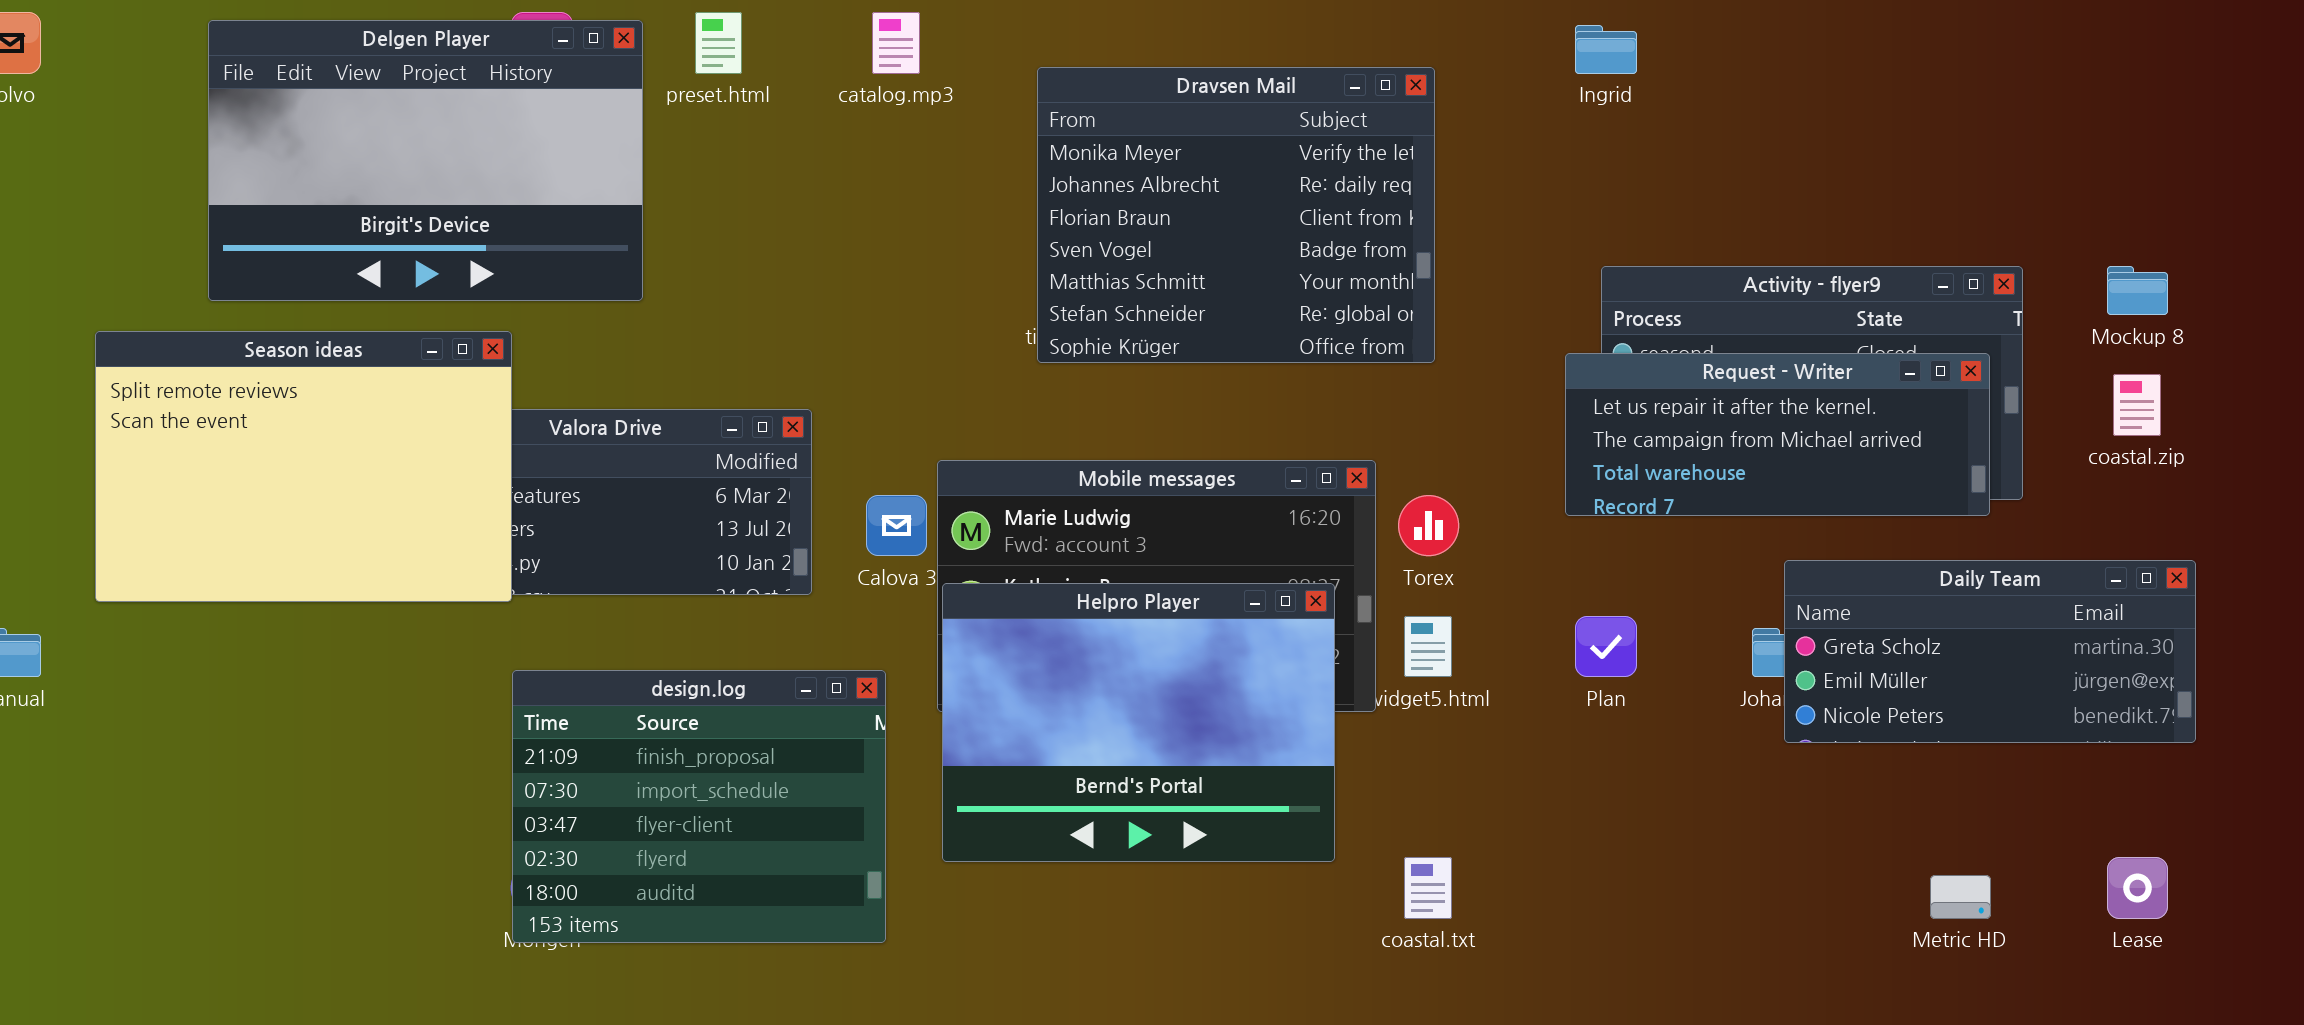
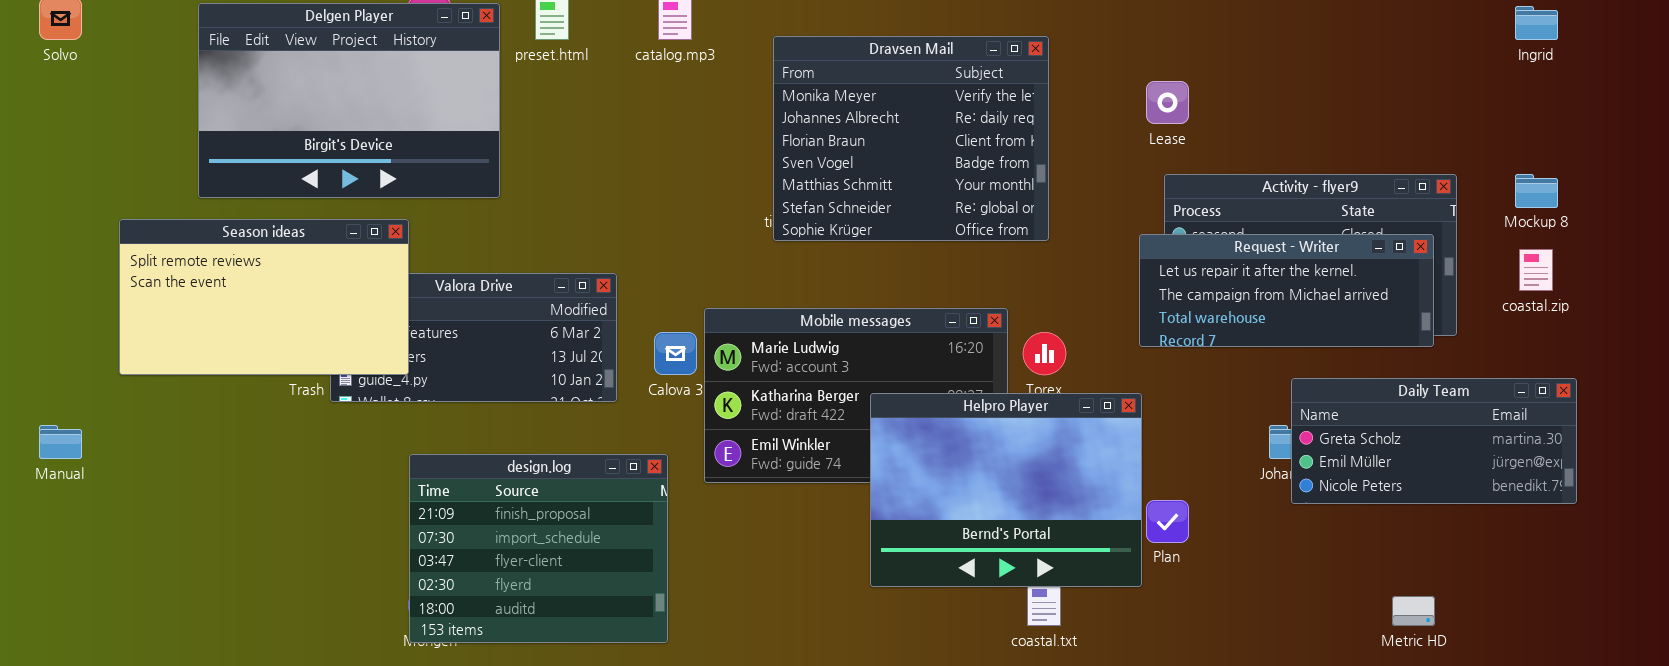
Ingrid: [1575,25,1637,74] -> [1515,6,1558,40], moved
Season ideas: [95,331,512,602] -> [119,219,409,375], resized
Helpro Player: [942,583,1335,862] -> [870,393,1142,587], moved
Plan: [1575,616,1637,677] -> [1146,500,1189,543], moved
Lease: [2107,857,2168,919] -> [1146,81,1189,124], moved

